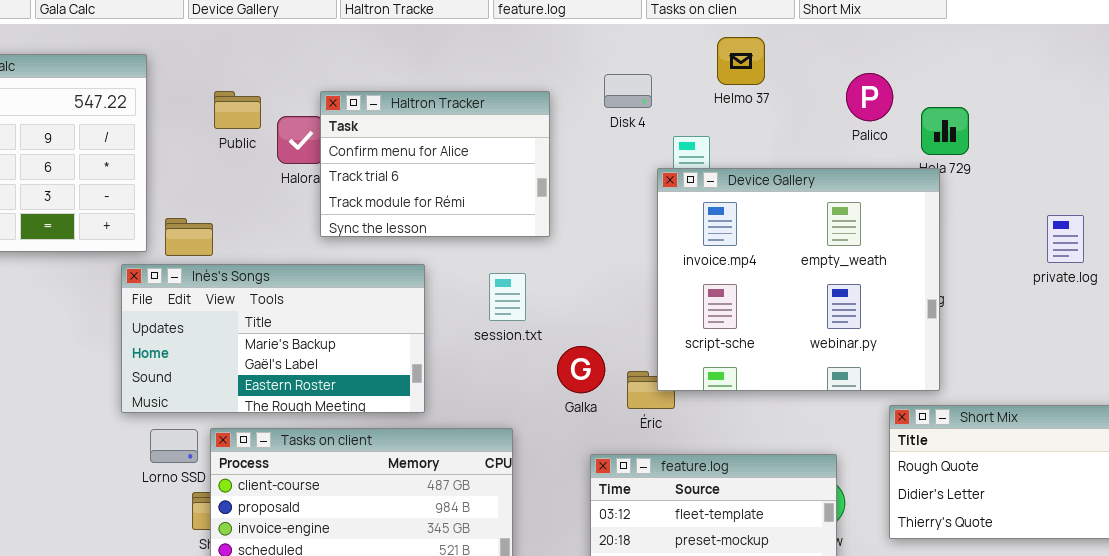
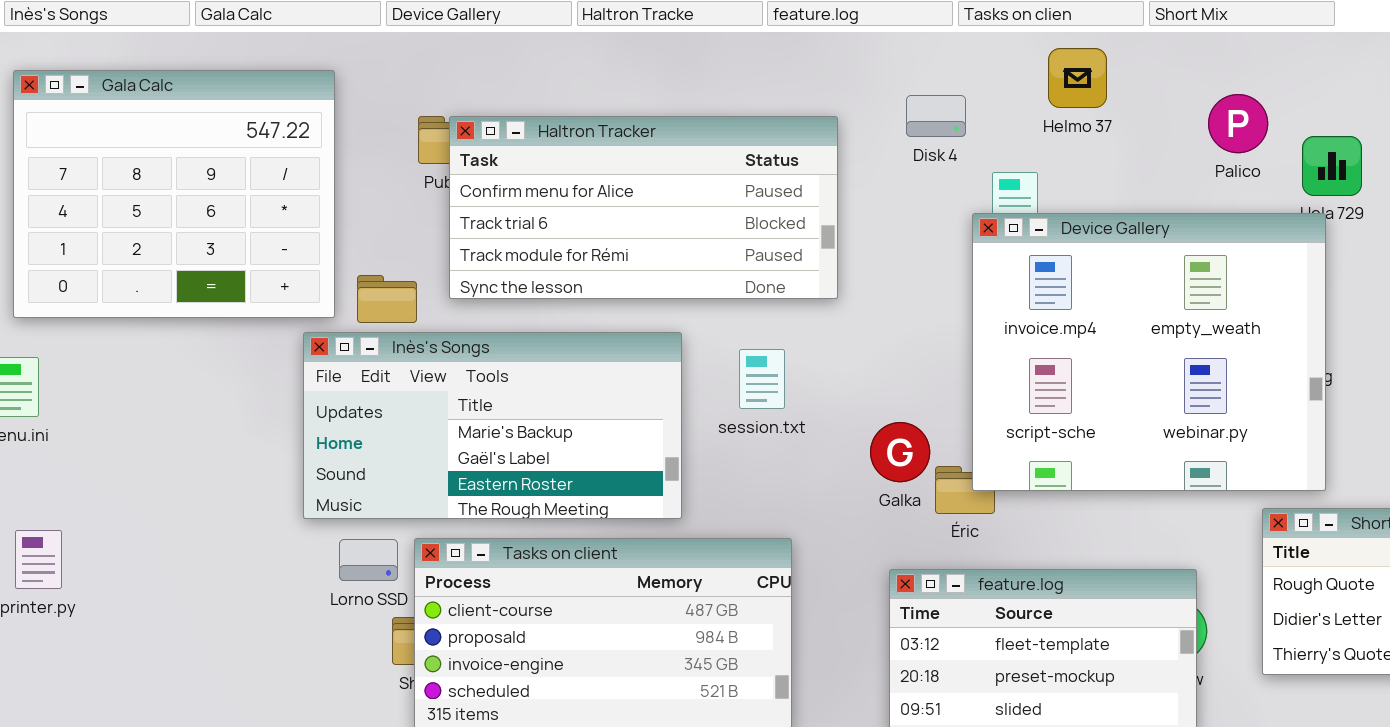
Haltron Tracker: [320,91,550,237] -> [449,116,838,299], resized
session.txt: [489,273,526,321] -> [739,349,785,409], moved
Galka: [557,346,605,393] -> [870,422,930,482], moved

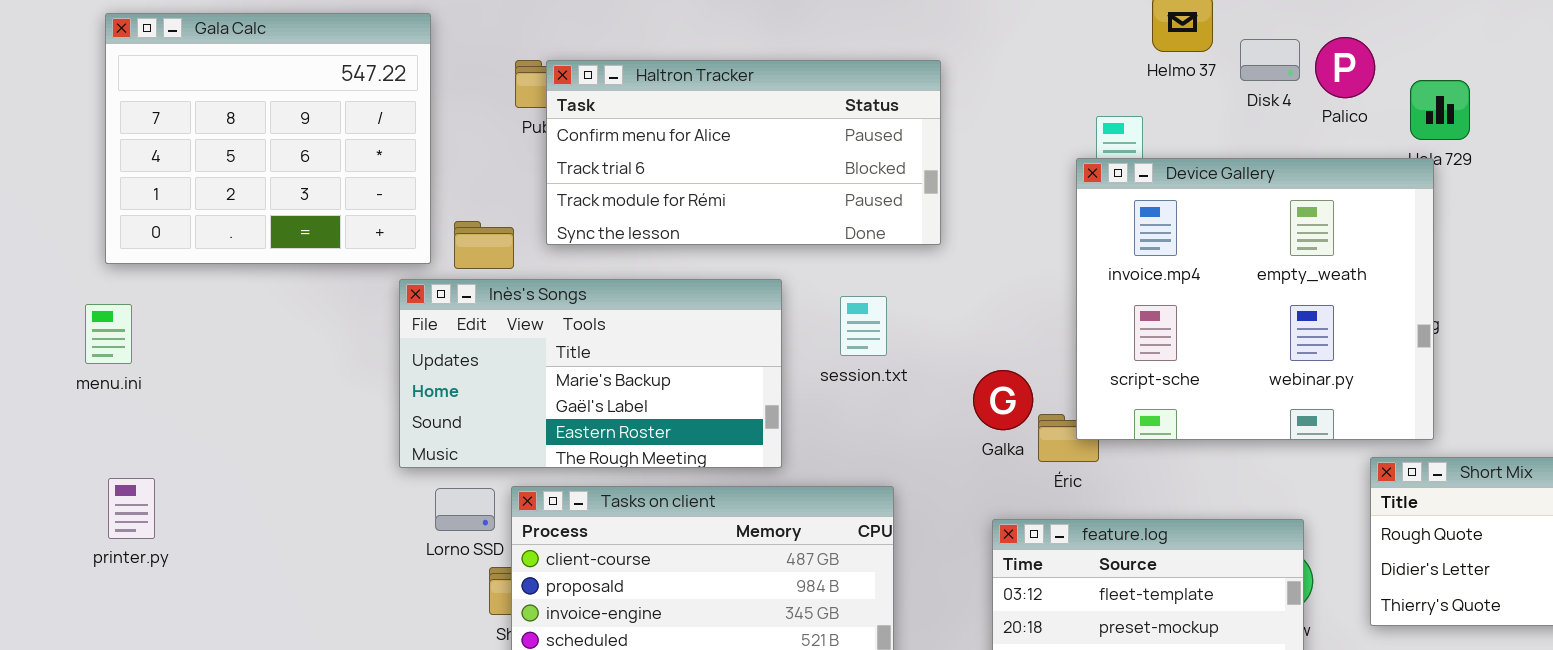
Disk 4: [906,95,966,137] -> [1240,39,1300,81], moved

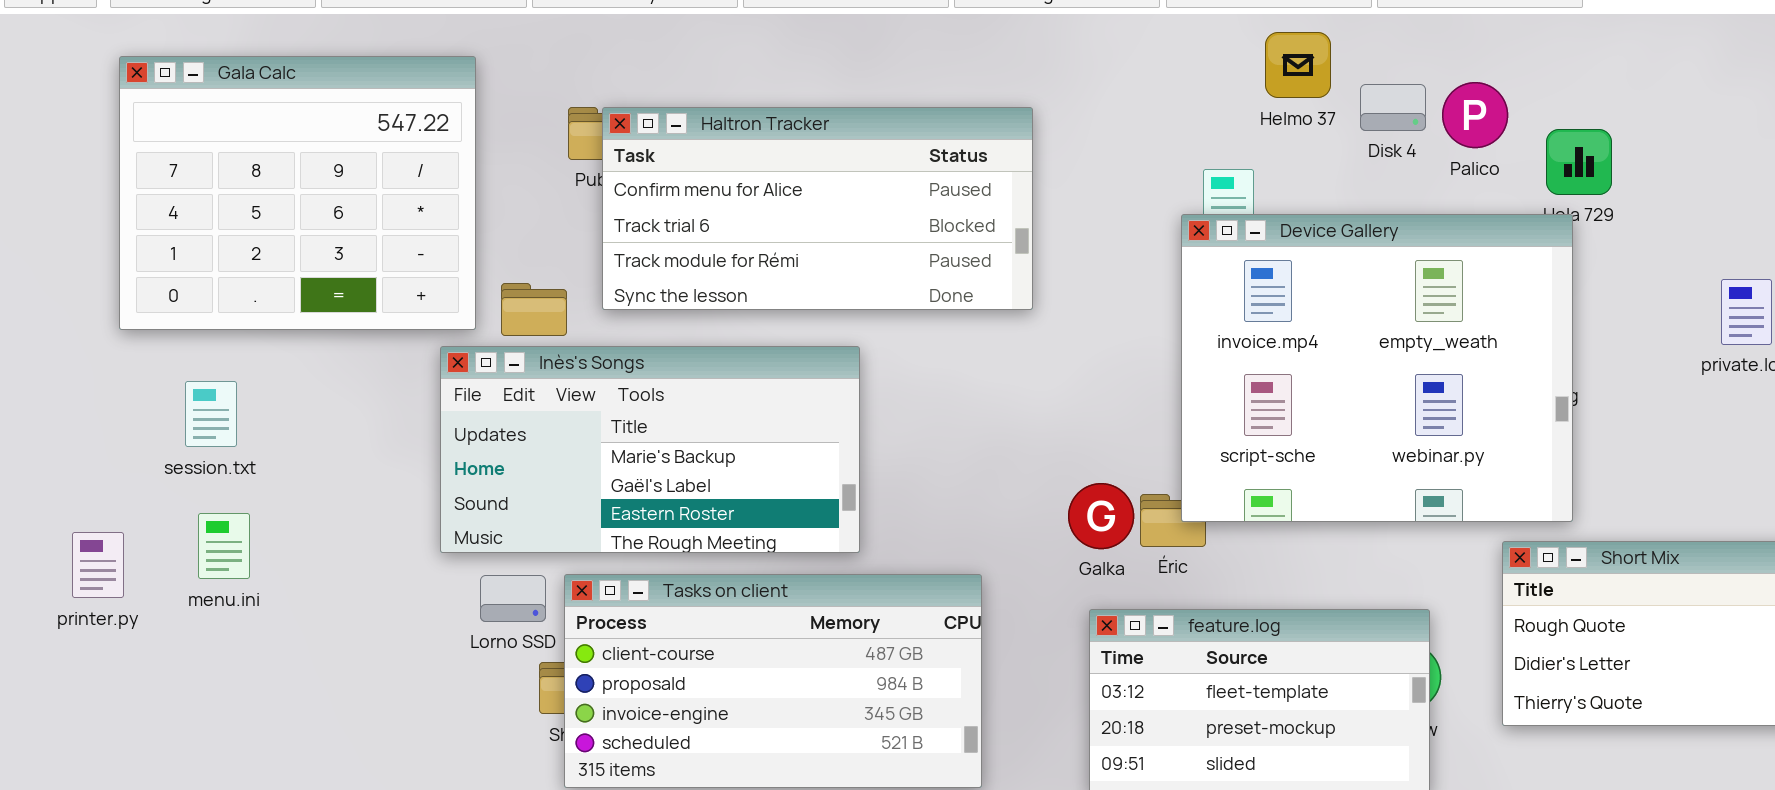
session.txt: [840,296,887,356] -> [185,381,237,447], moved
menu.ini: [85,304,132,364] -> [198,513,250,579], moved
Galka: [973,370,1033,430] -> [1068,483,1134,549], moved
printer.py: [108,478,155,539] -> [72,532,124,598], moved

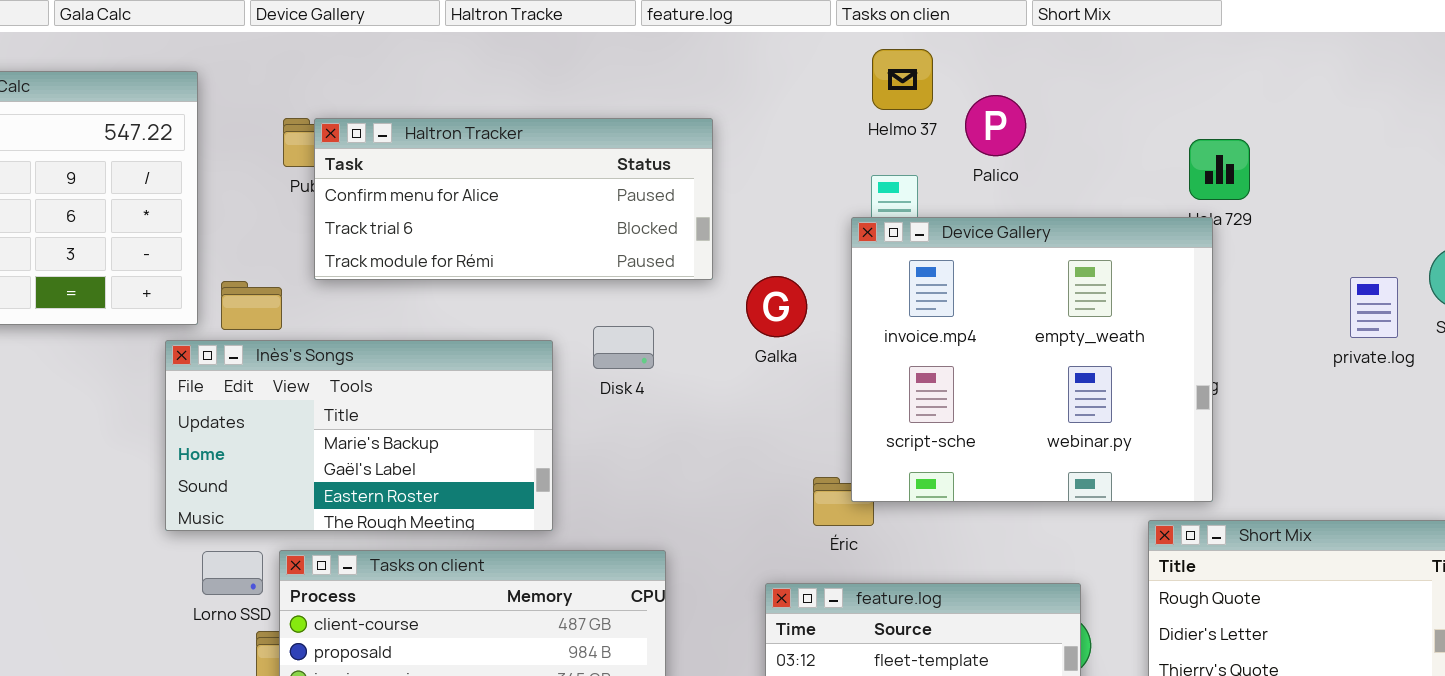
Helmo 37: [1265,32,1331,98] -> [872,49,933,110], moved
Palico: [1442,82,1508,148] -> [965,95,1026,156], moved
Disk 4: [1360,84,1426,131] -> [593,326,654,369], moved
Haltron Tracker: [602,107,1033,310] -> [314,118,713,280], resized
Galka: [1068,483,1134,549] -> [746,276,807,337], moved

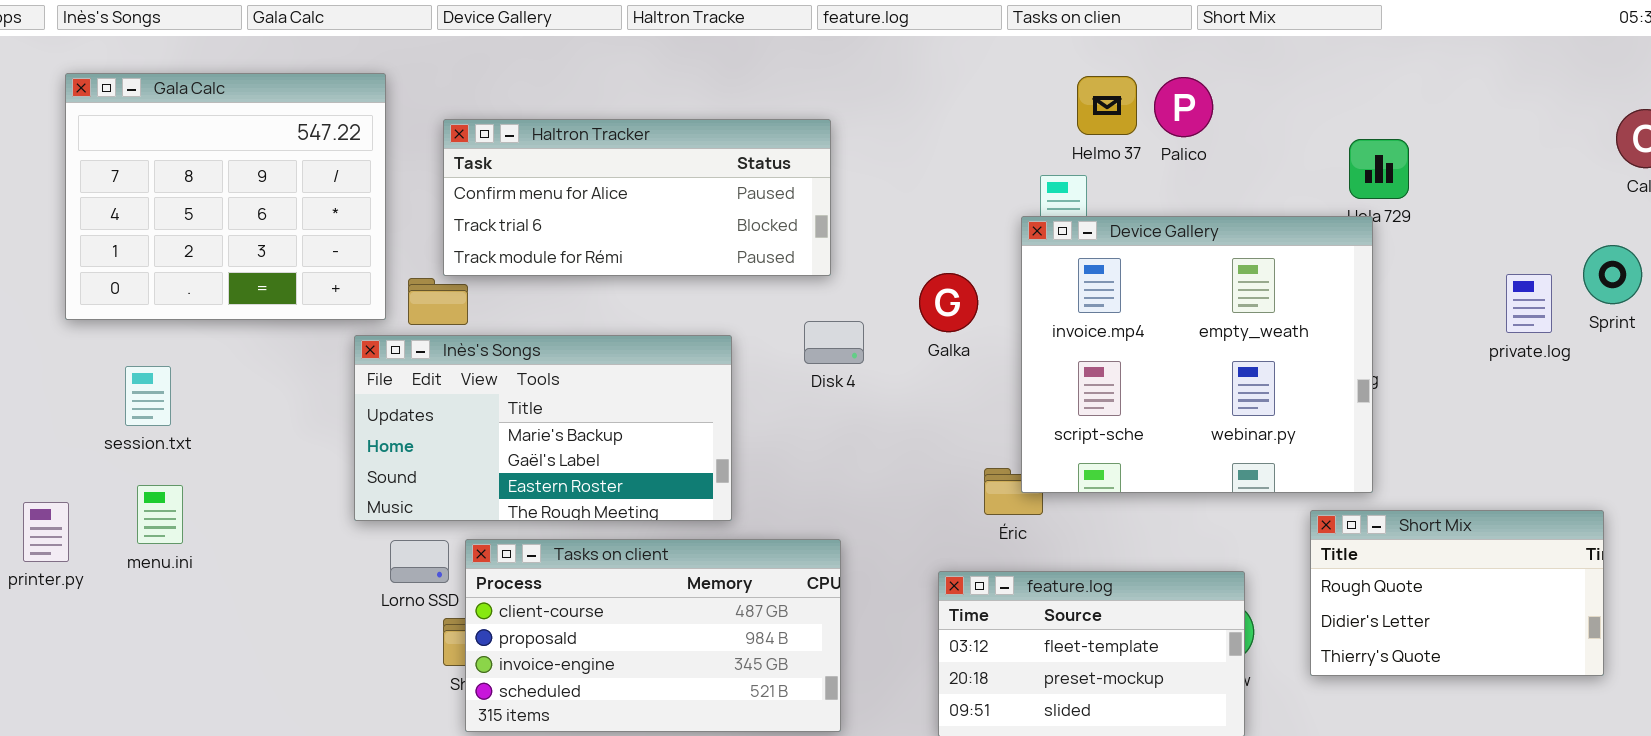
Helmo 37: [872,49,933,110] -> [1077,76,1137,135], moved
Palico: [965,95,1026,156] -> [1154,77,1213,137], moved
Haltron Tracker: [314,118,713,280] -> [443,119,831,276], moved
Disk 4: [593,326,654,369] -> [804,321,864,364], moved

